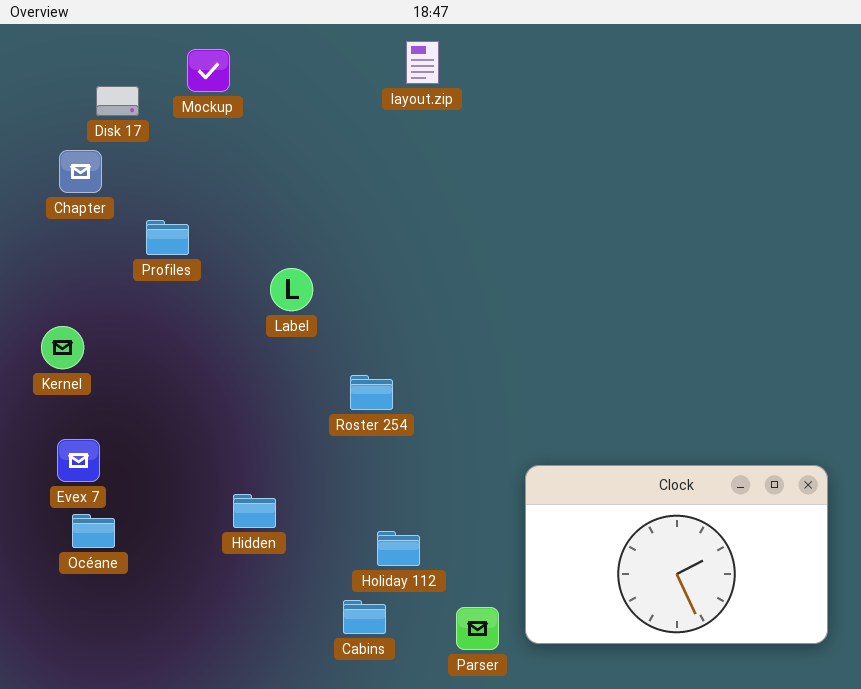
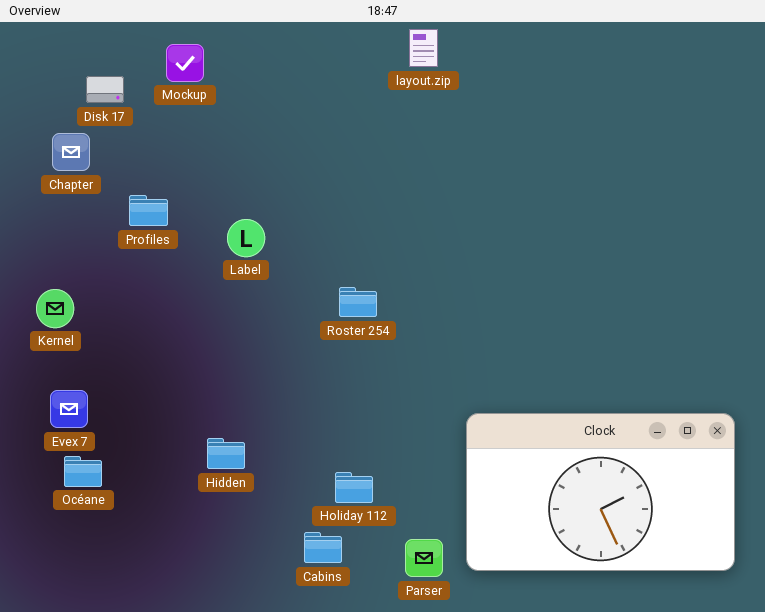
layout.zip: [406,41,439,84] -> [409,29,438,67], moved
Label: [270,268,313,311] -> [227,219,265,257], moved
Roster 254: [350,375,393,410] -> [339,287,377,317], moved

